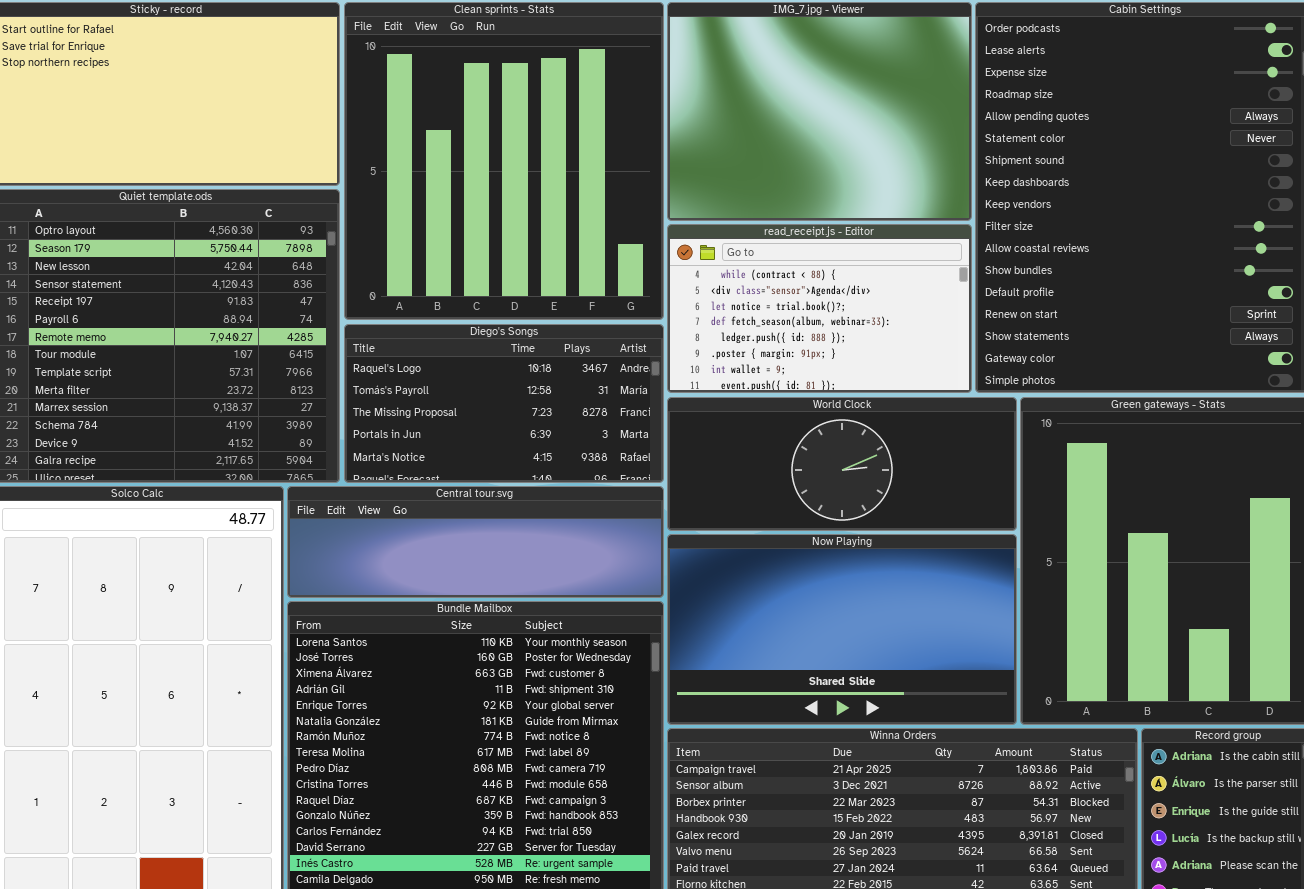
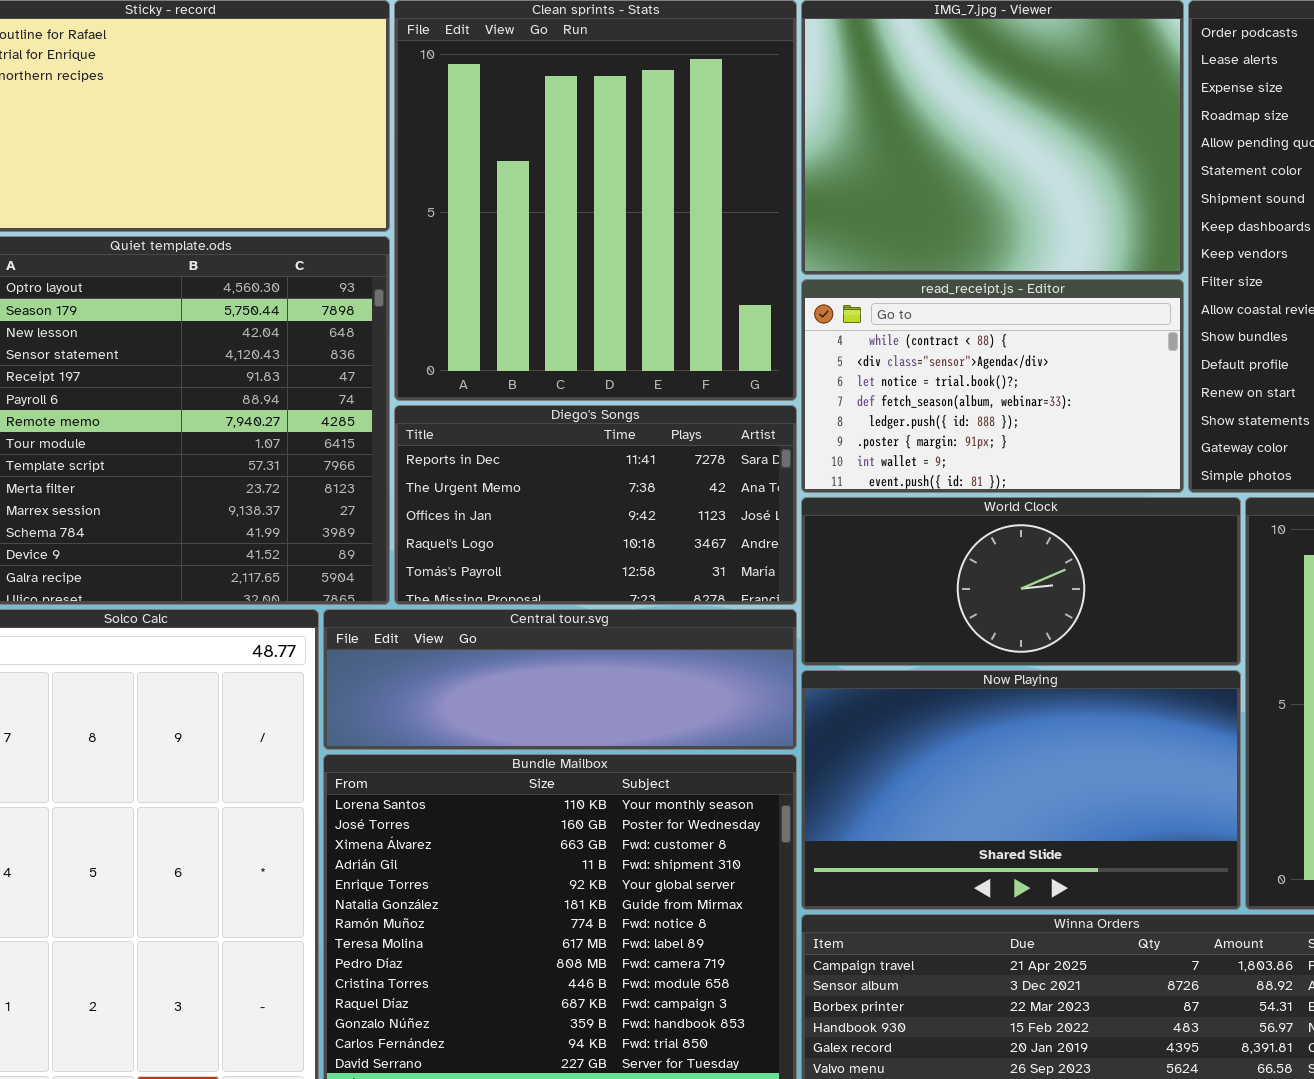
Diego's Songs: [344,324,664,483] -> [394,405,797,605], scrolled up 3 rows

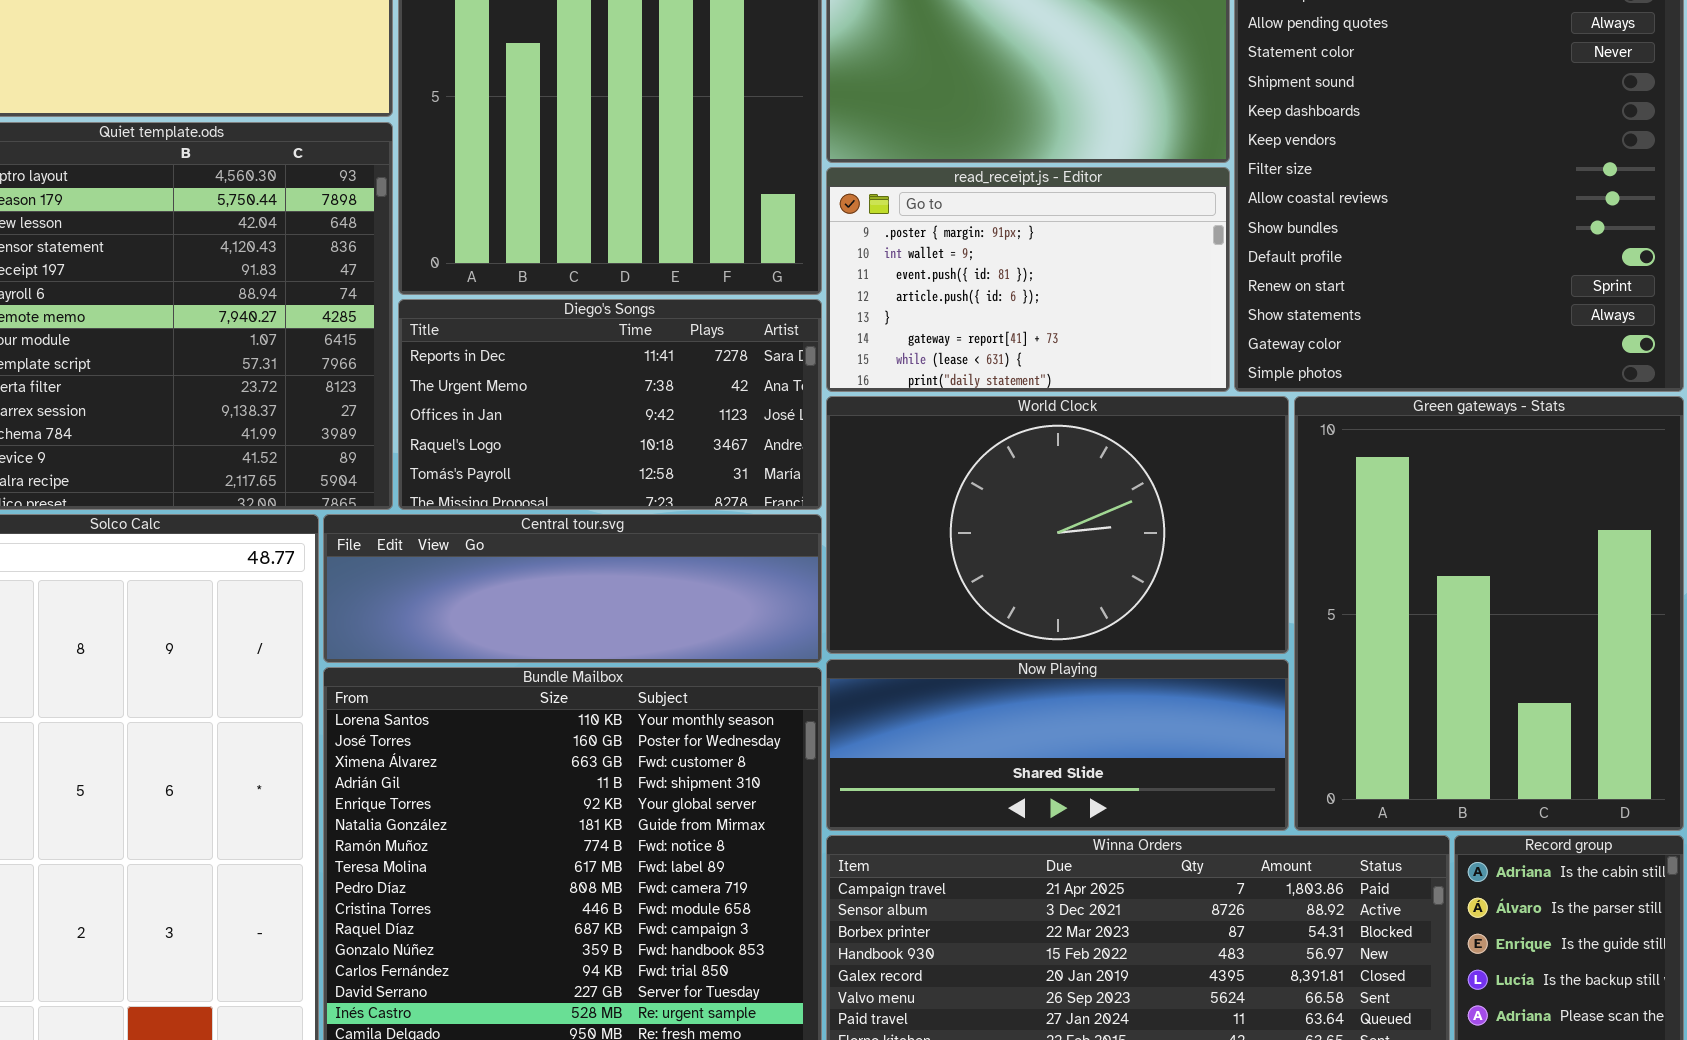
read_receipt.js - Editor: [801,279,1184,493] -> [826,167,1230,392], scrolled down 5 rows
World Clock: [801,497,1241,666] -> [826,396,1289,654], resized
Now Playing: [801,670,1241,910] -> [826,659,1289,831], resized

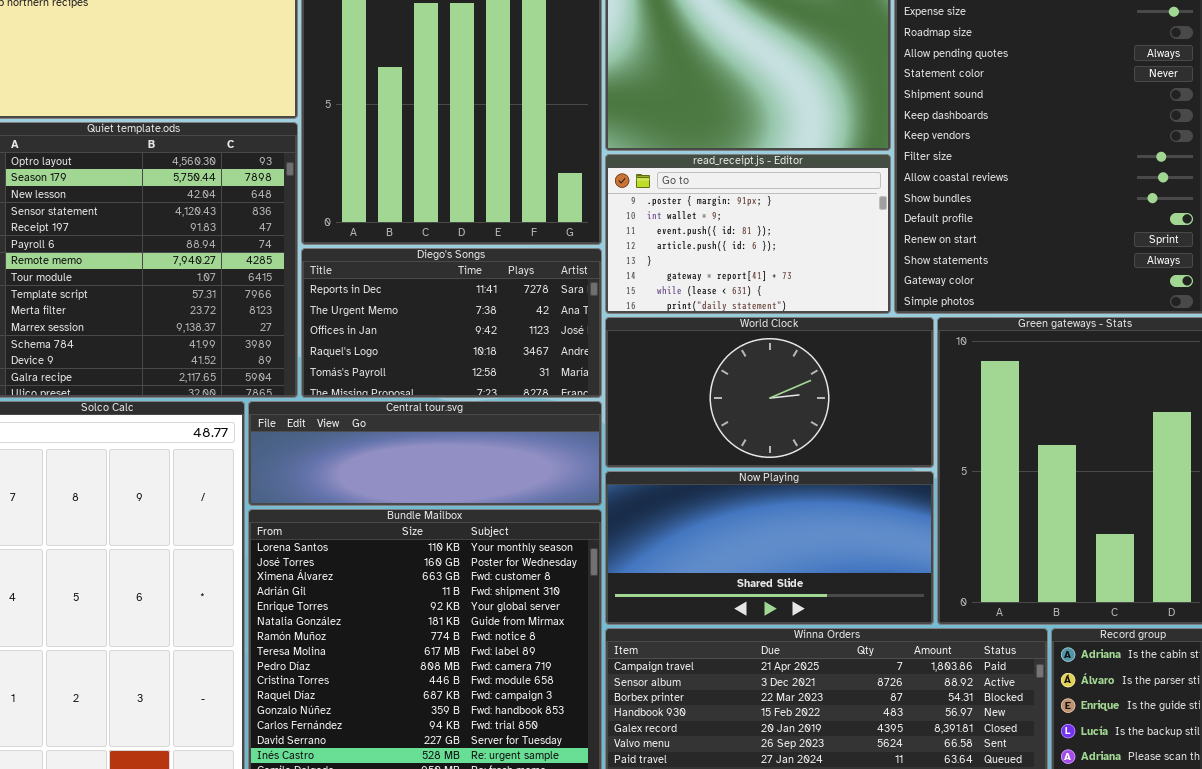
World Clock: [826,396,1289,654] -> [605,317,934,468], resized
Now Playing: [826,659,1289,831] -> [605,471,934,625], resized

